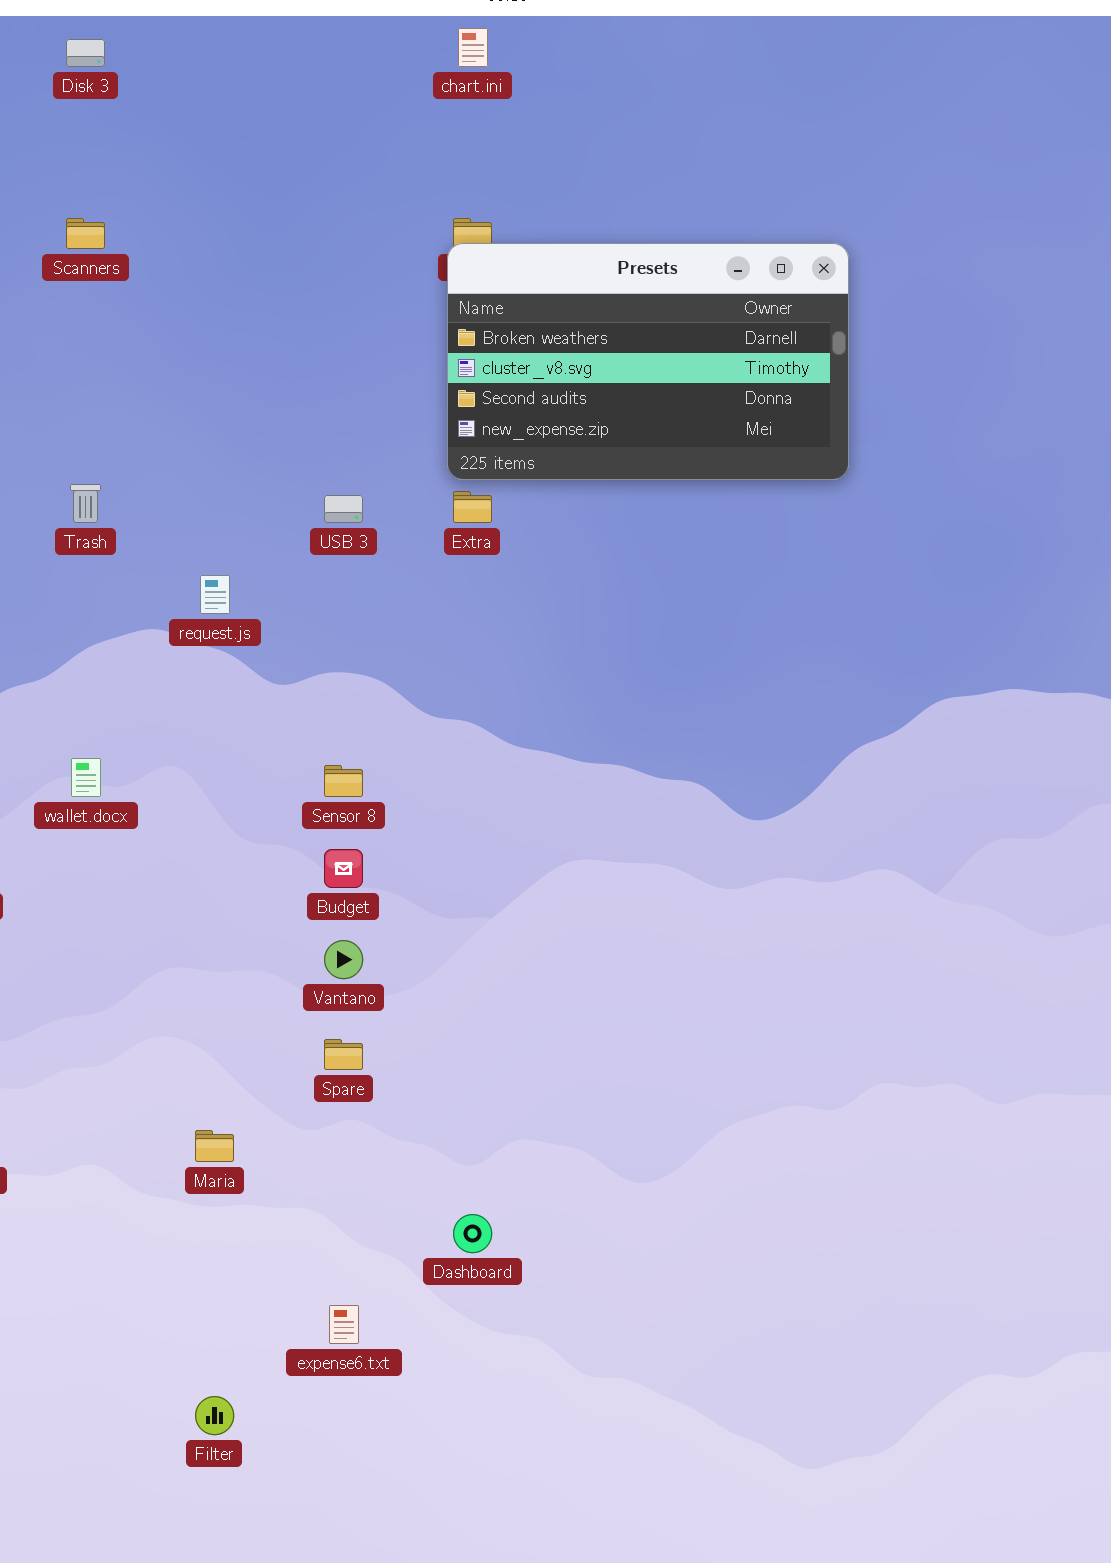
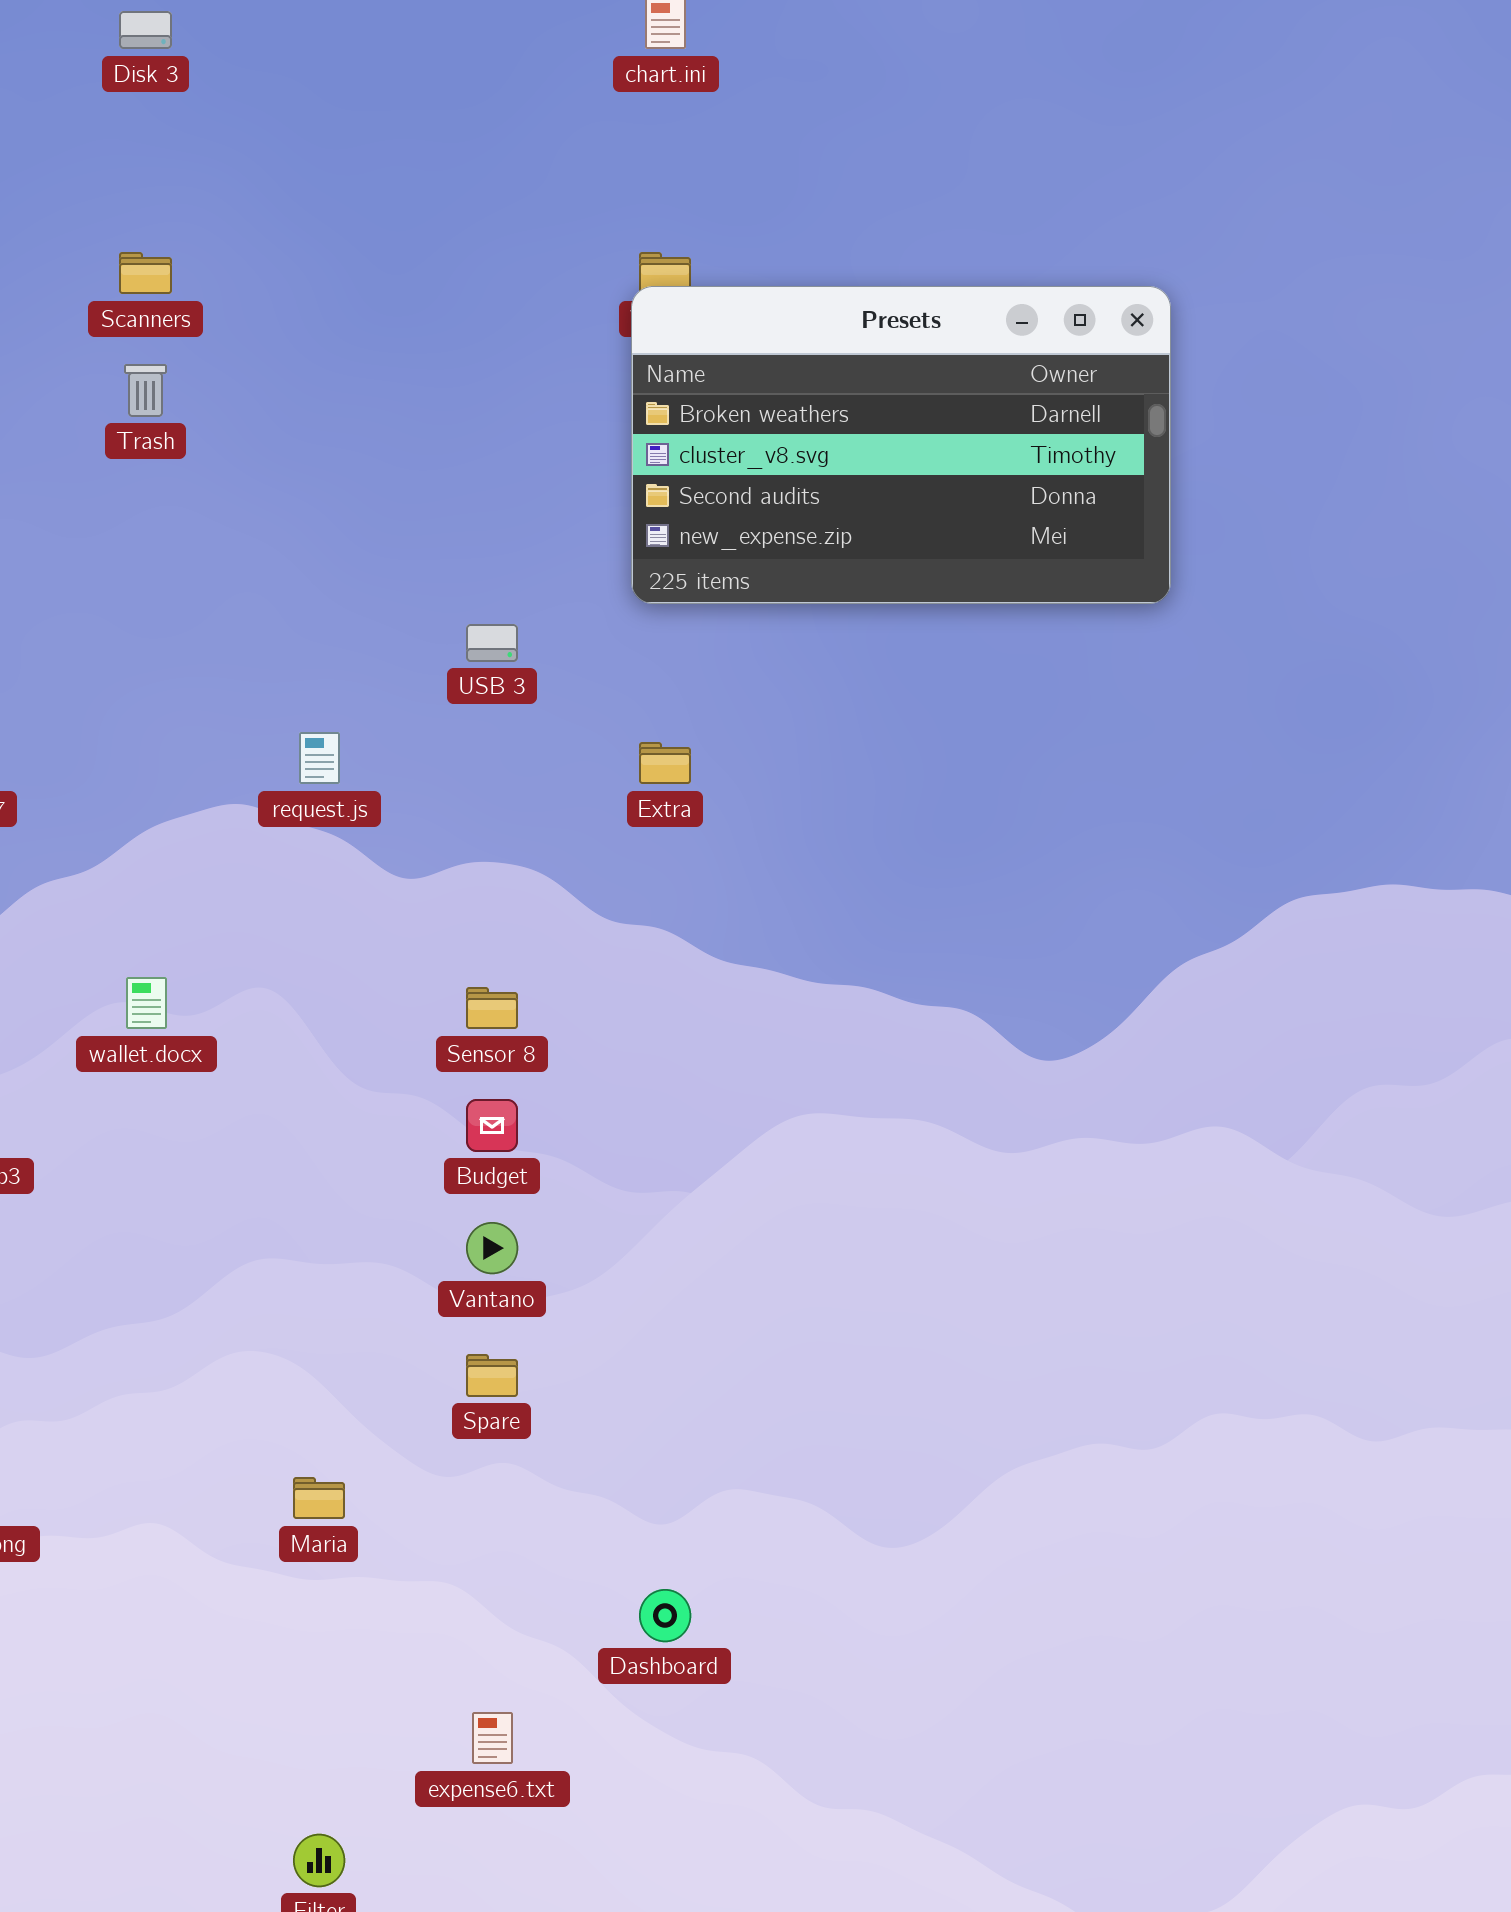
Trash: [70,484,101,523] -> [124,364,167,417], moved
Extra: [453,491,492,523] -> [639,742,691,784], moved

